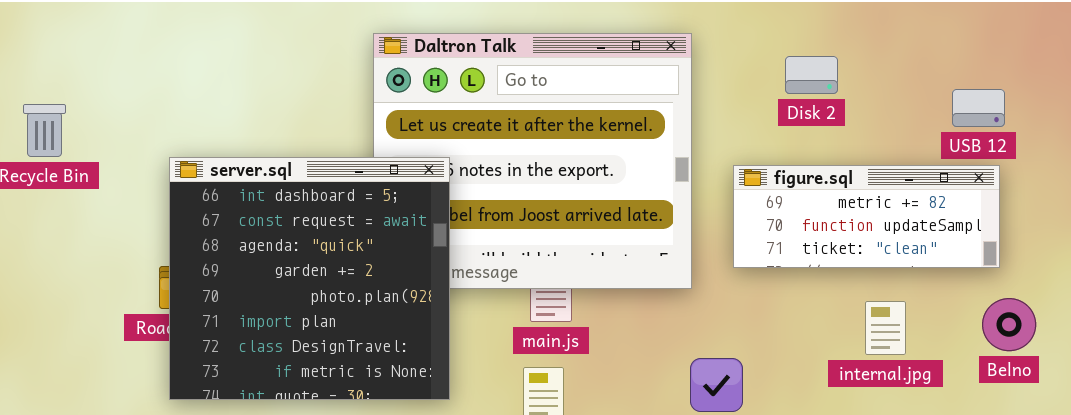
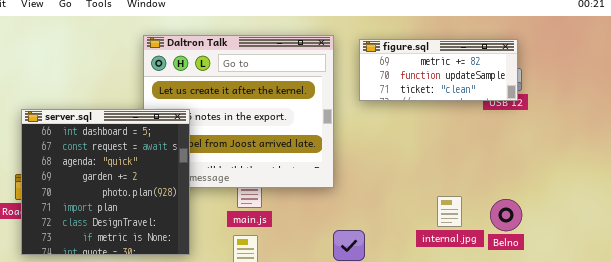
figure.sql: [733,165,1000,268] -> [359,39,518,101], moved
Belno: [982,298,1036,351] -> [490,199,522,231], moved

